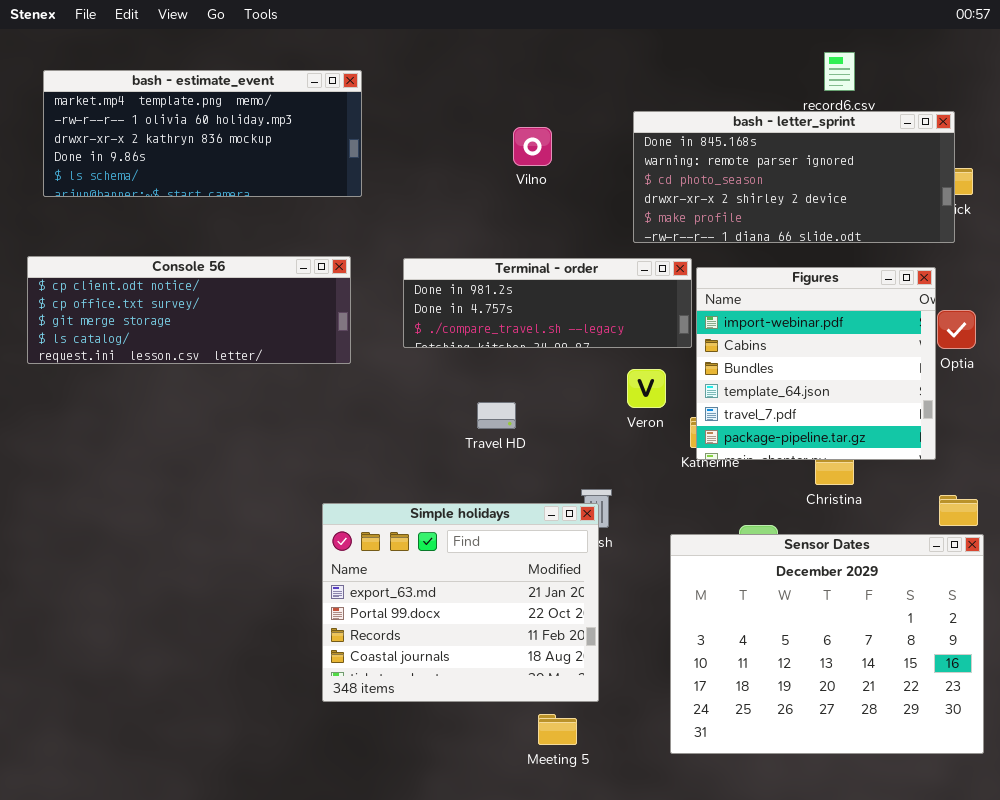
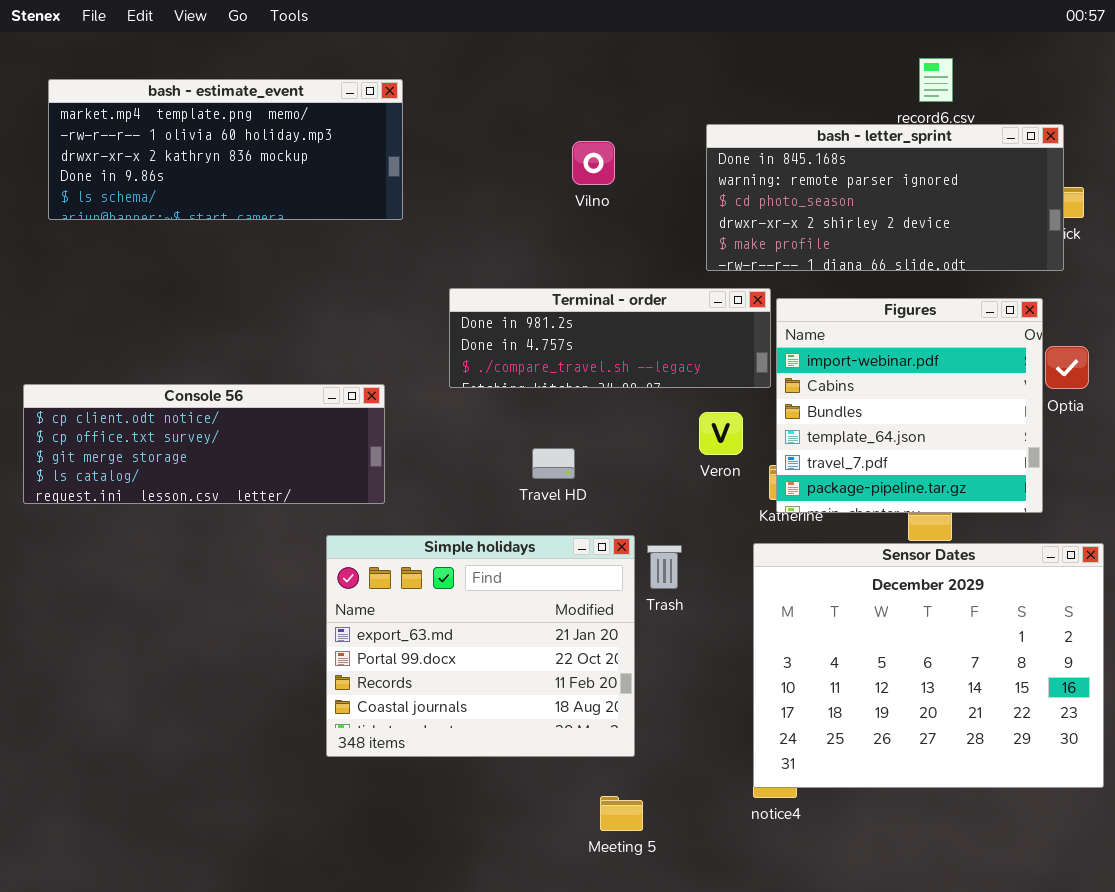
Console 56: [27,256,351,364] -> [23,384,385,504], moved
Simple holidays: [322,503,599,702] -> [326,535,635,757], moved
Sensor Dates: [670,534,984,754] -> [753,543,1104,788], moved

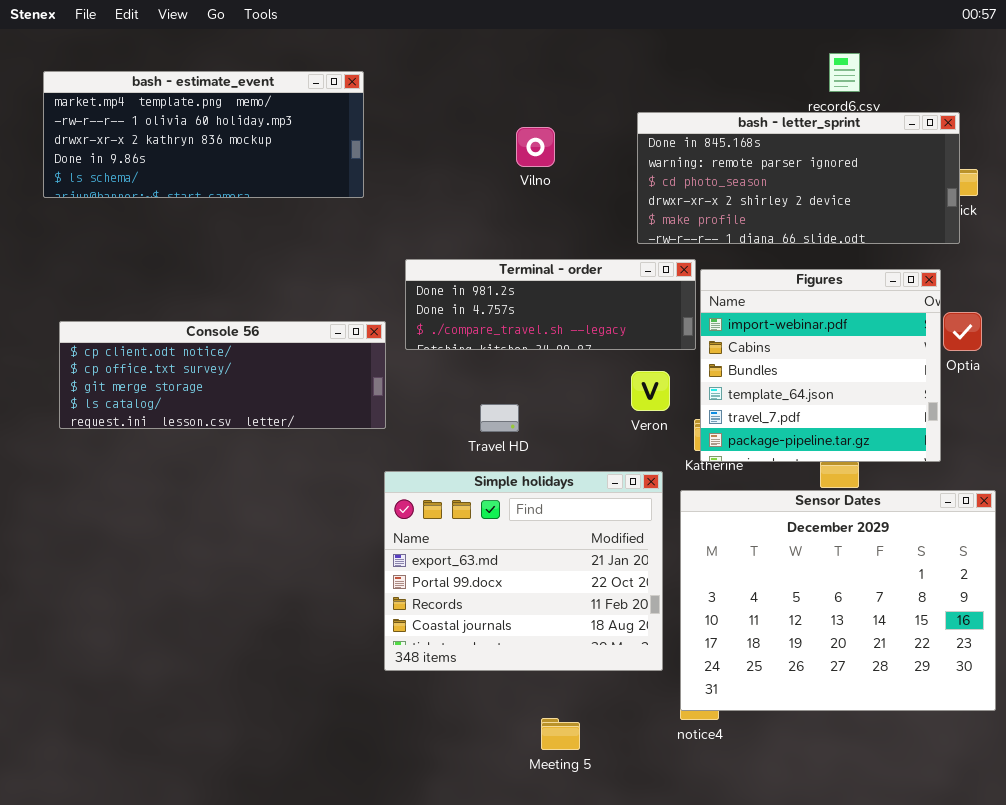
Console 56: [23,384,385,504] -> [59,321,386,429], moved
Simple holidays: [326,535,635,757] -> [384,471,663,671], moved

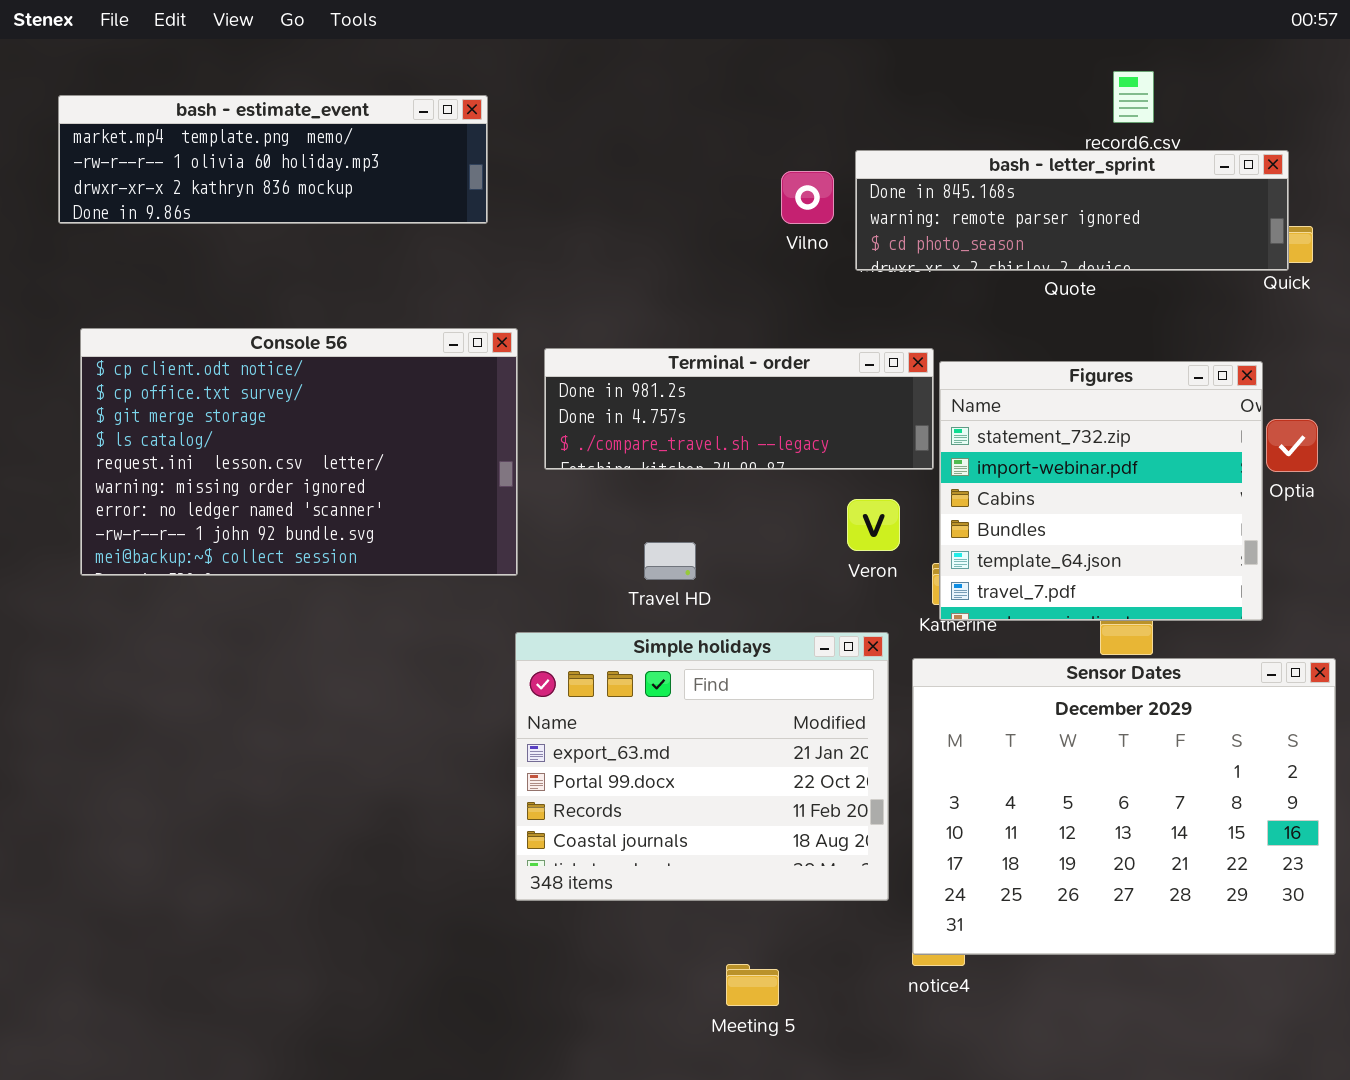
bash - estimate_event: [43,71,364,198] -> [58,95,488,224], resized
bash - letter_sprint: [637,112,960,244] -> [855,150,1289,271], resized
Vilno: [516,127,555,167] -> [781,171,834,224], moved
Figures: [700,269,941,462] -> [939,361,1263,621], scrolled up 1 row
Console 56: [59,321,386,429] -> [80,328,518,576], resized

